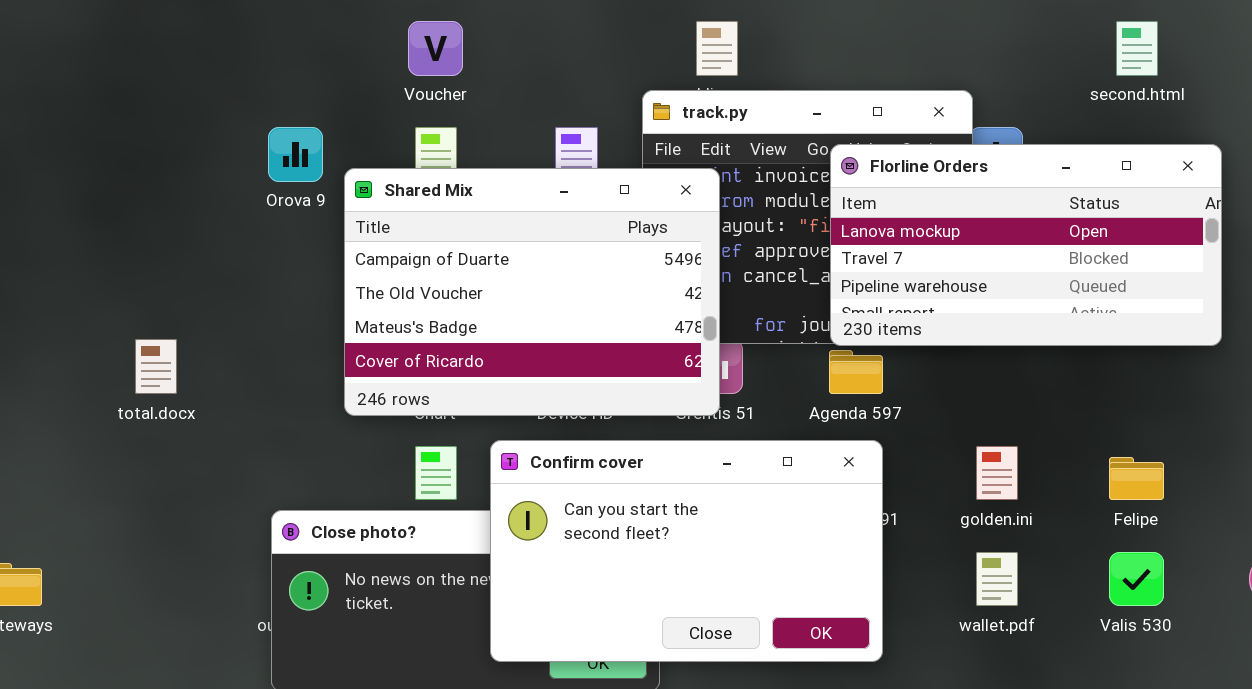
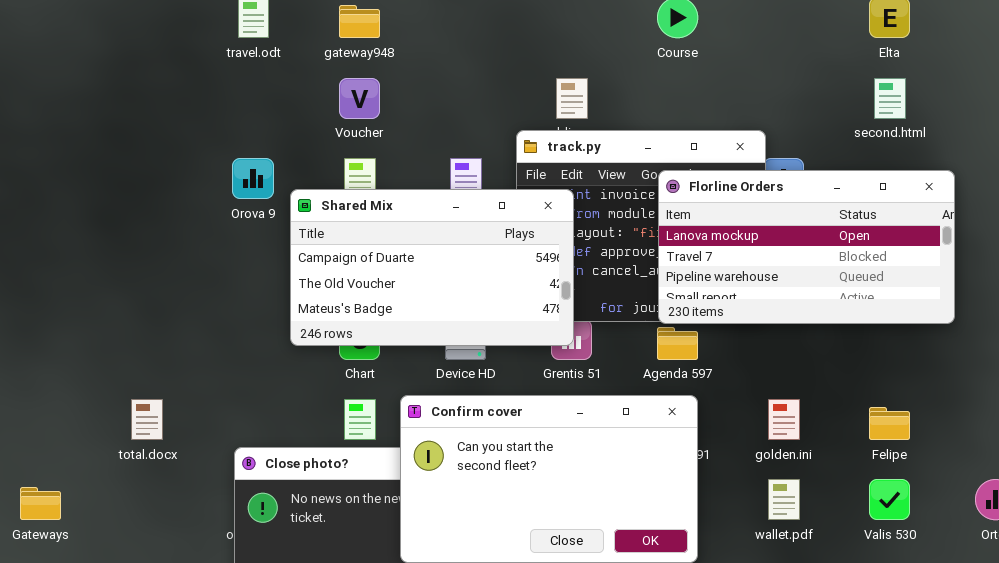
Shared Mix: [344,168,720,416] -> [290,189,574,346], resized
total.docx: [135,339,177,394] -> [131,399,163,440], moved

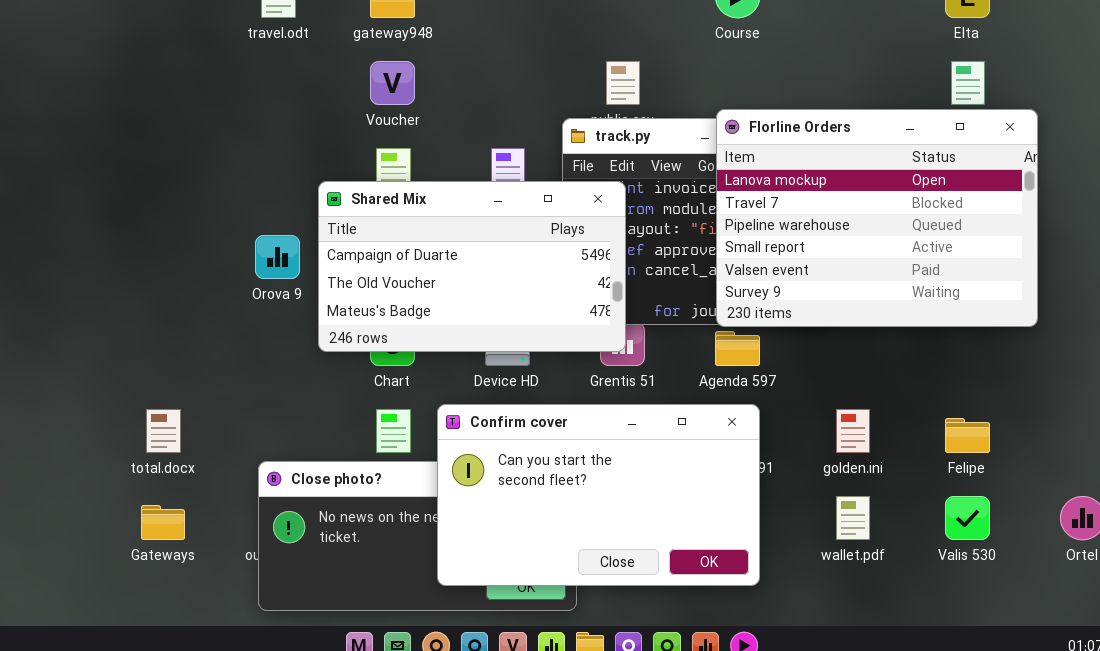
Orova 9: [232,158,274,199] -> [255,235,300,279], moved
Florline Orders: [658,170,955,324] -> [716,109,1038,327], resized
Gateways: [20,487,61,520] -> [141,505,185,540], moved

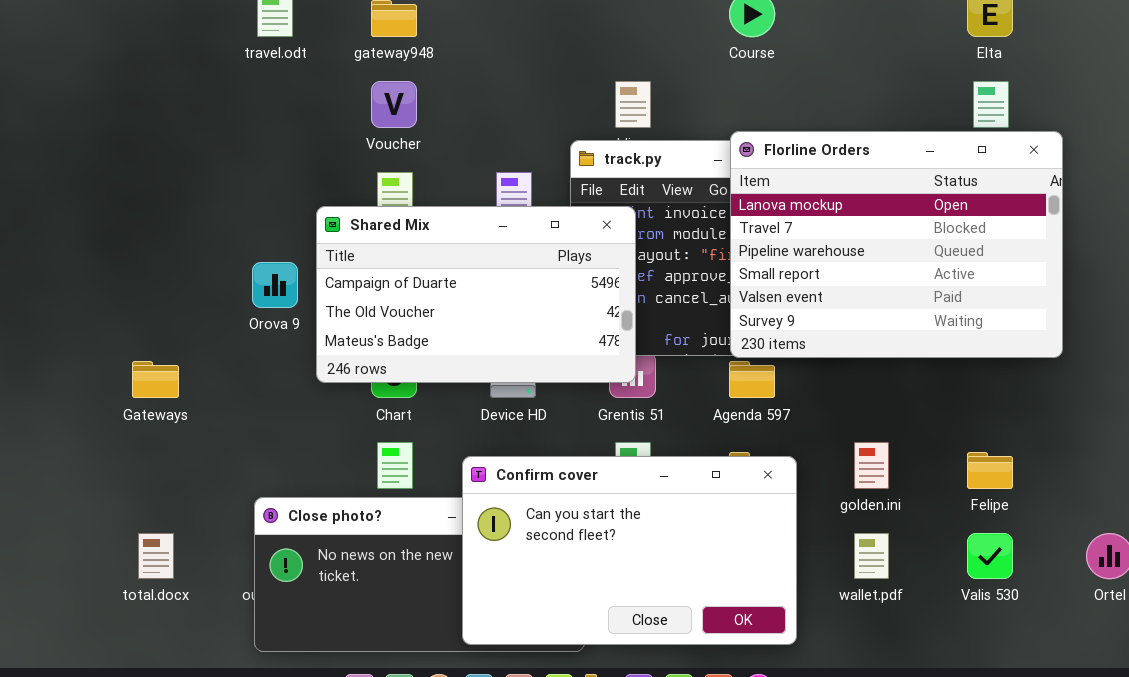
Confirm cover: [437,404,760,586] -> [462,456,797,645], moved
total.docx: [146,409,181,453] -> [138,533,174,579], moved
Gateways: [141,505,185,540] -> [132,361,179,398], moved

